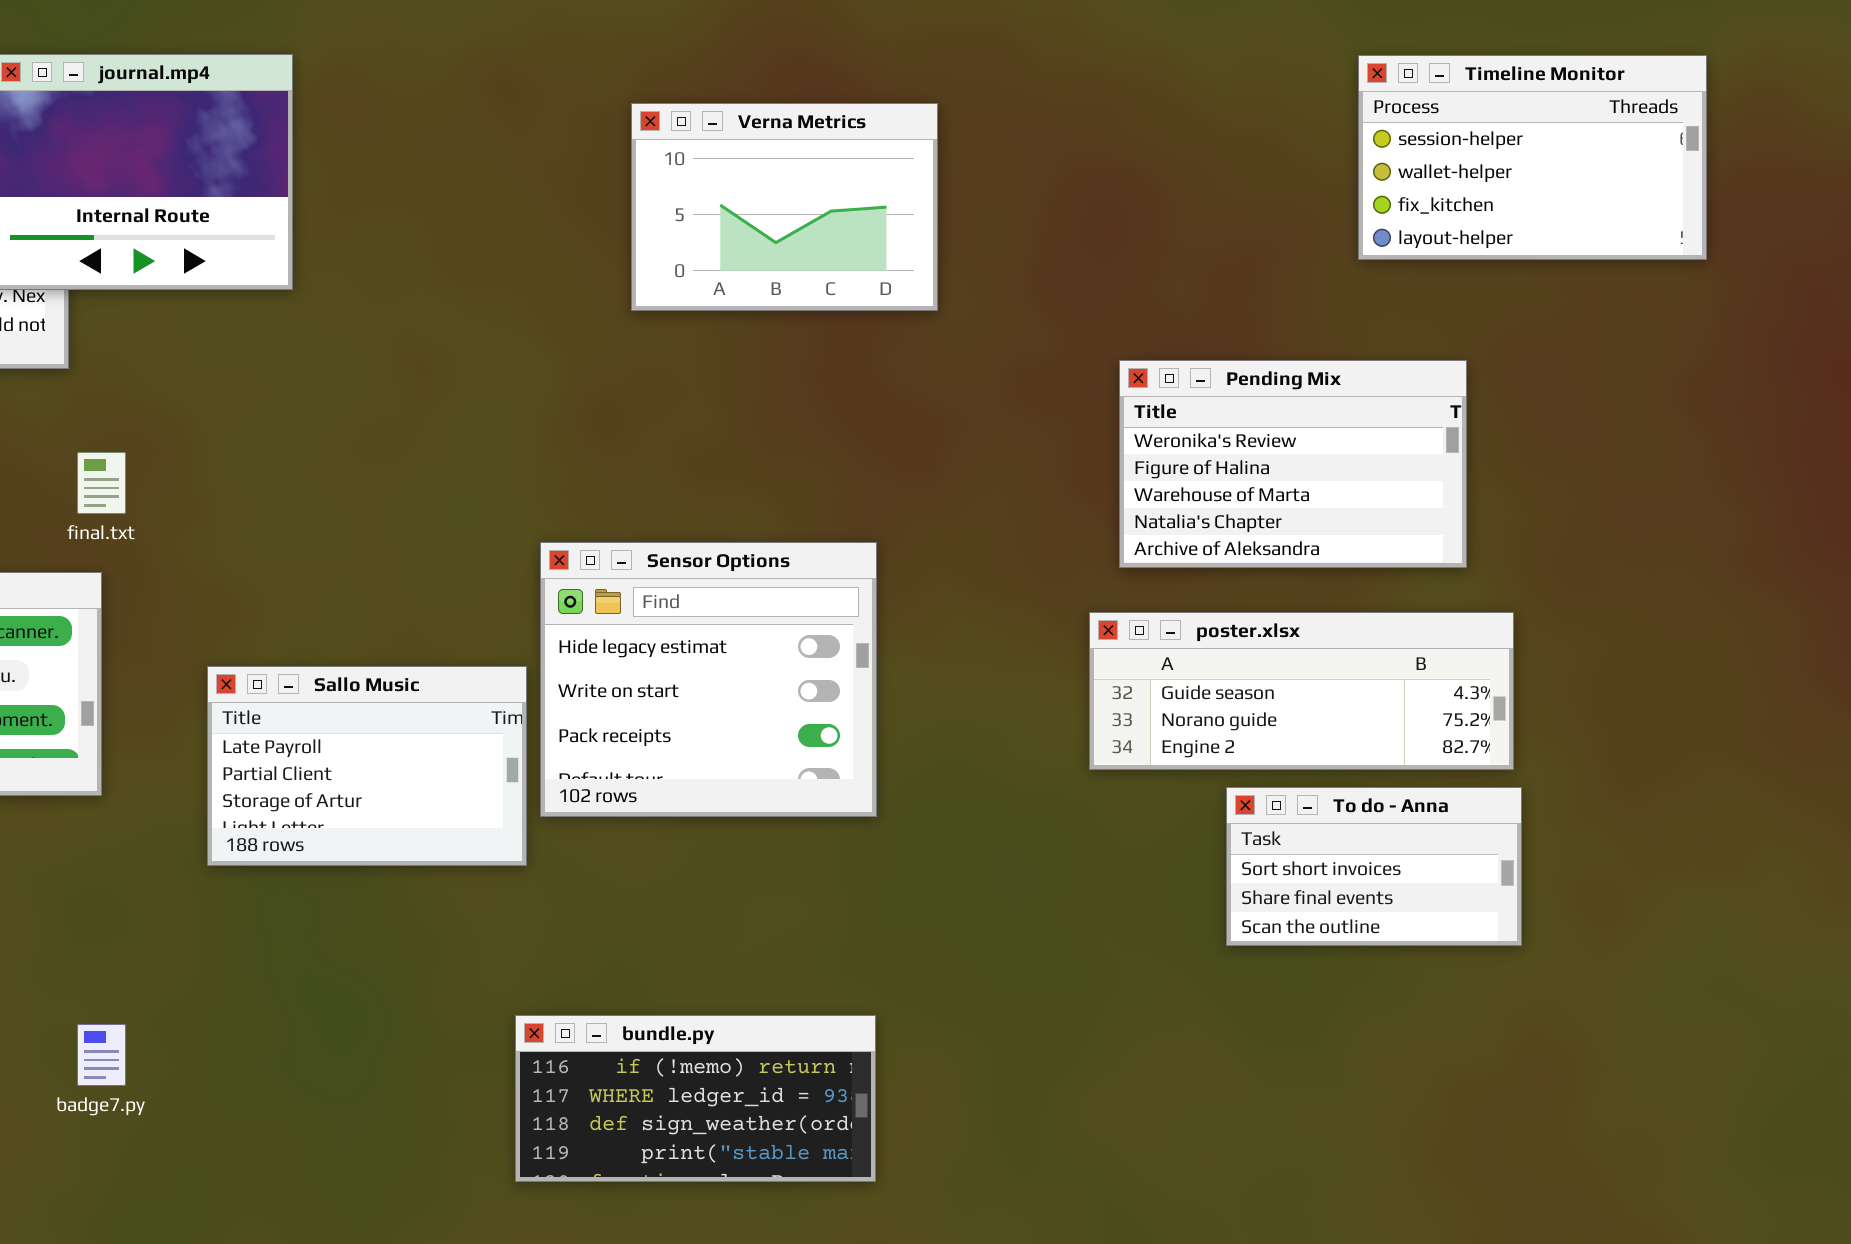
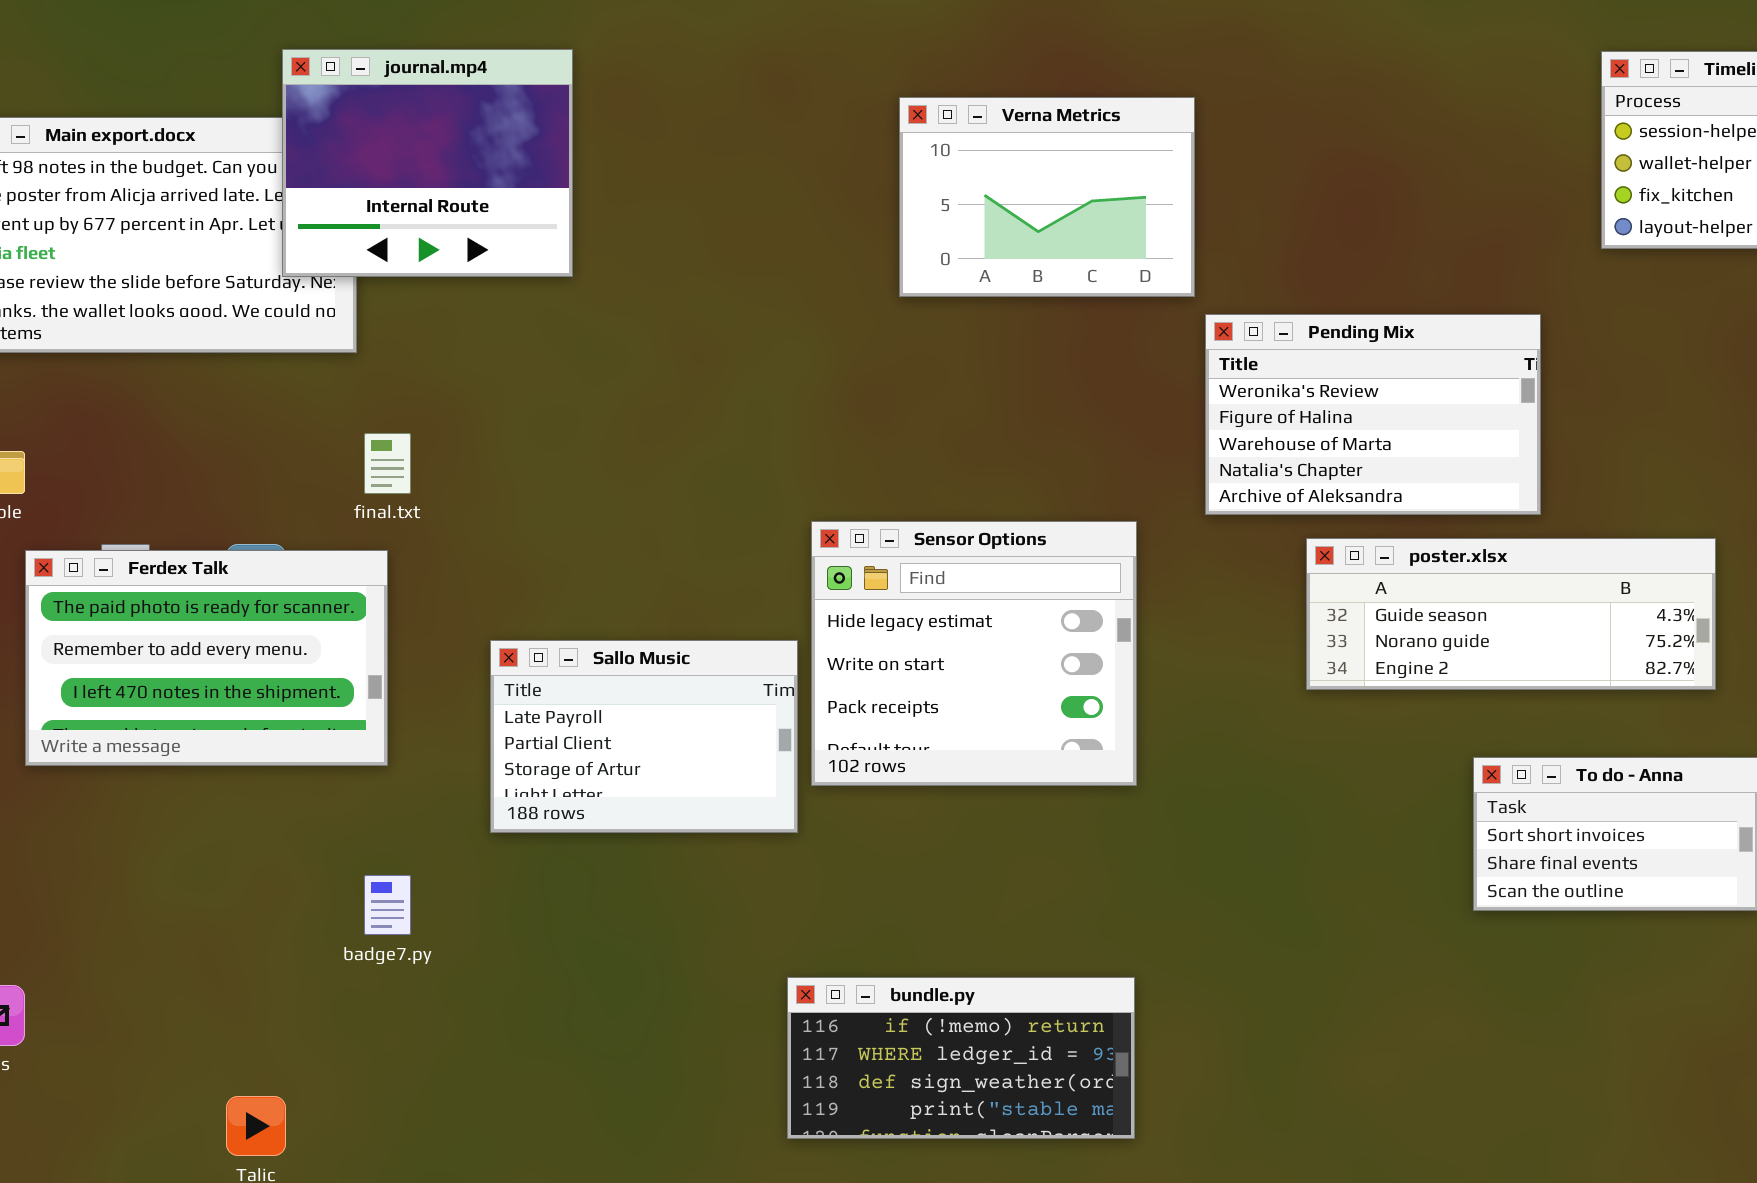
Pending Mix: [1119,360,1467,568] -> [1205,314,1541,515], moved
poster.xlsx: [1089,612,1514,770] -> [1306,538,1716,690], moved
badge7.py: [77,1024,126,1086] -> [364,875,411,935], moved

